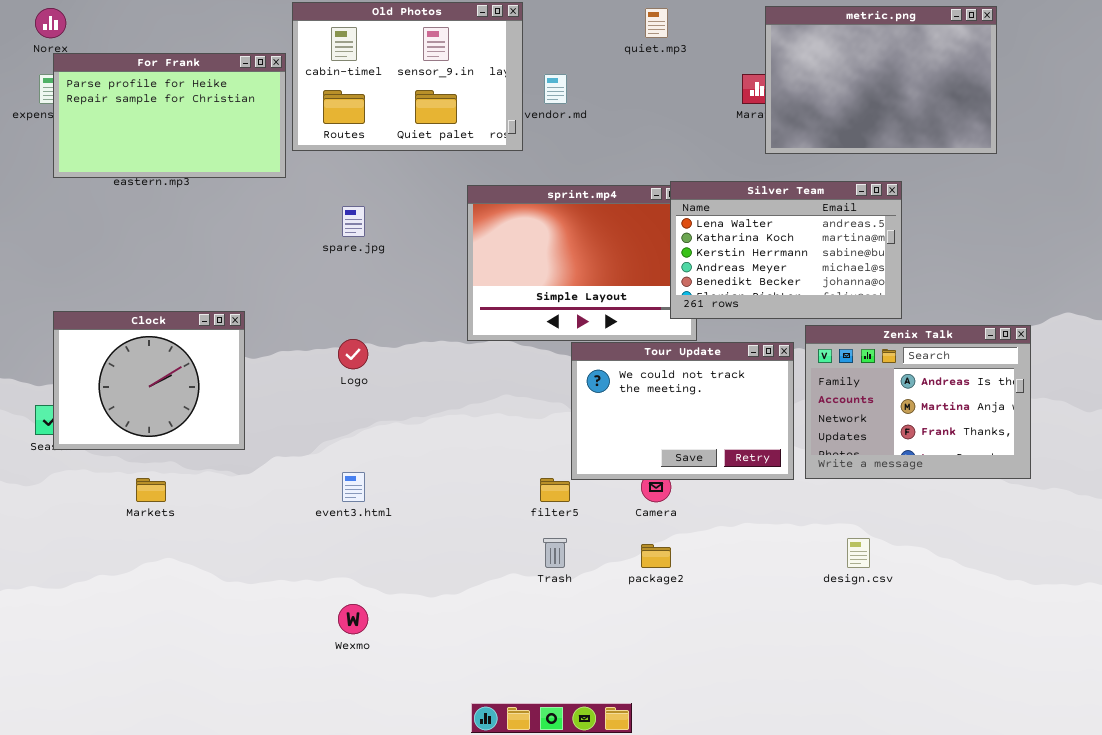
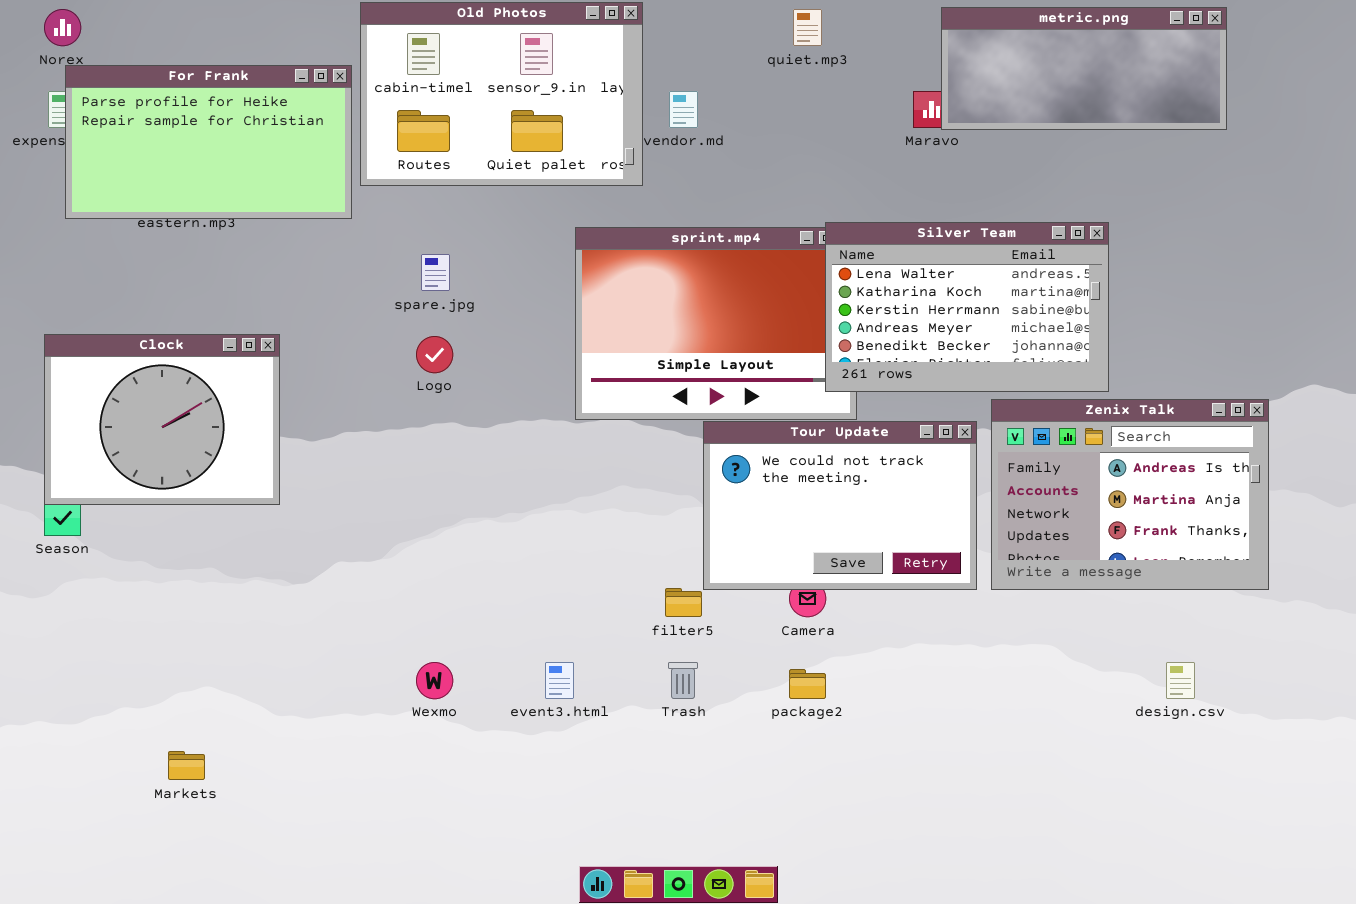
metric.png: [765,6,997,154] -> [941,7,1227,130], resized
Clock: [53,311,245,450] -> [44,334,280,505], moved
Logo: [338,339,368,369] -> [416,336,453,373], moved
event3.html: [342,472,365,502] -> [545,662,574,699], moved
Markets: [136,478,166,502] -> [168,751,205,780], moved
design.csv: [847,538,870,568] -> [1166,662,1195,699], moved
Wexmo: [338,604,368,634] -> [416,662,453,699], moved

